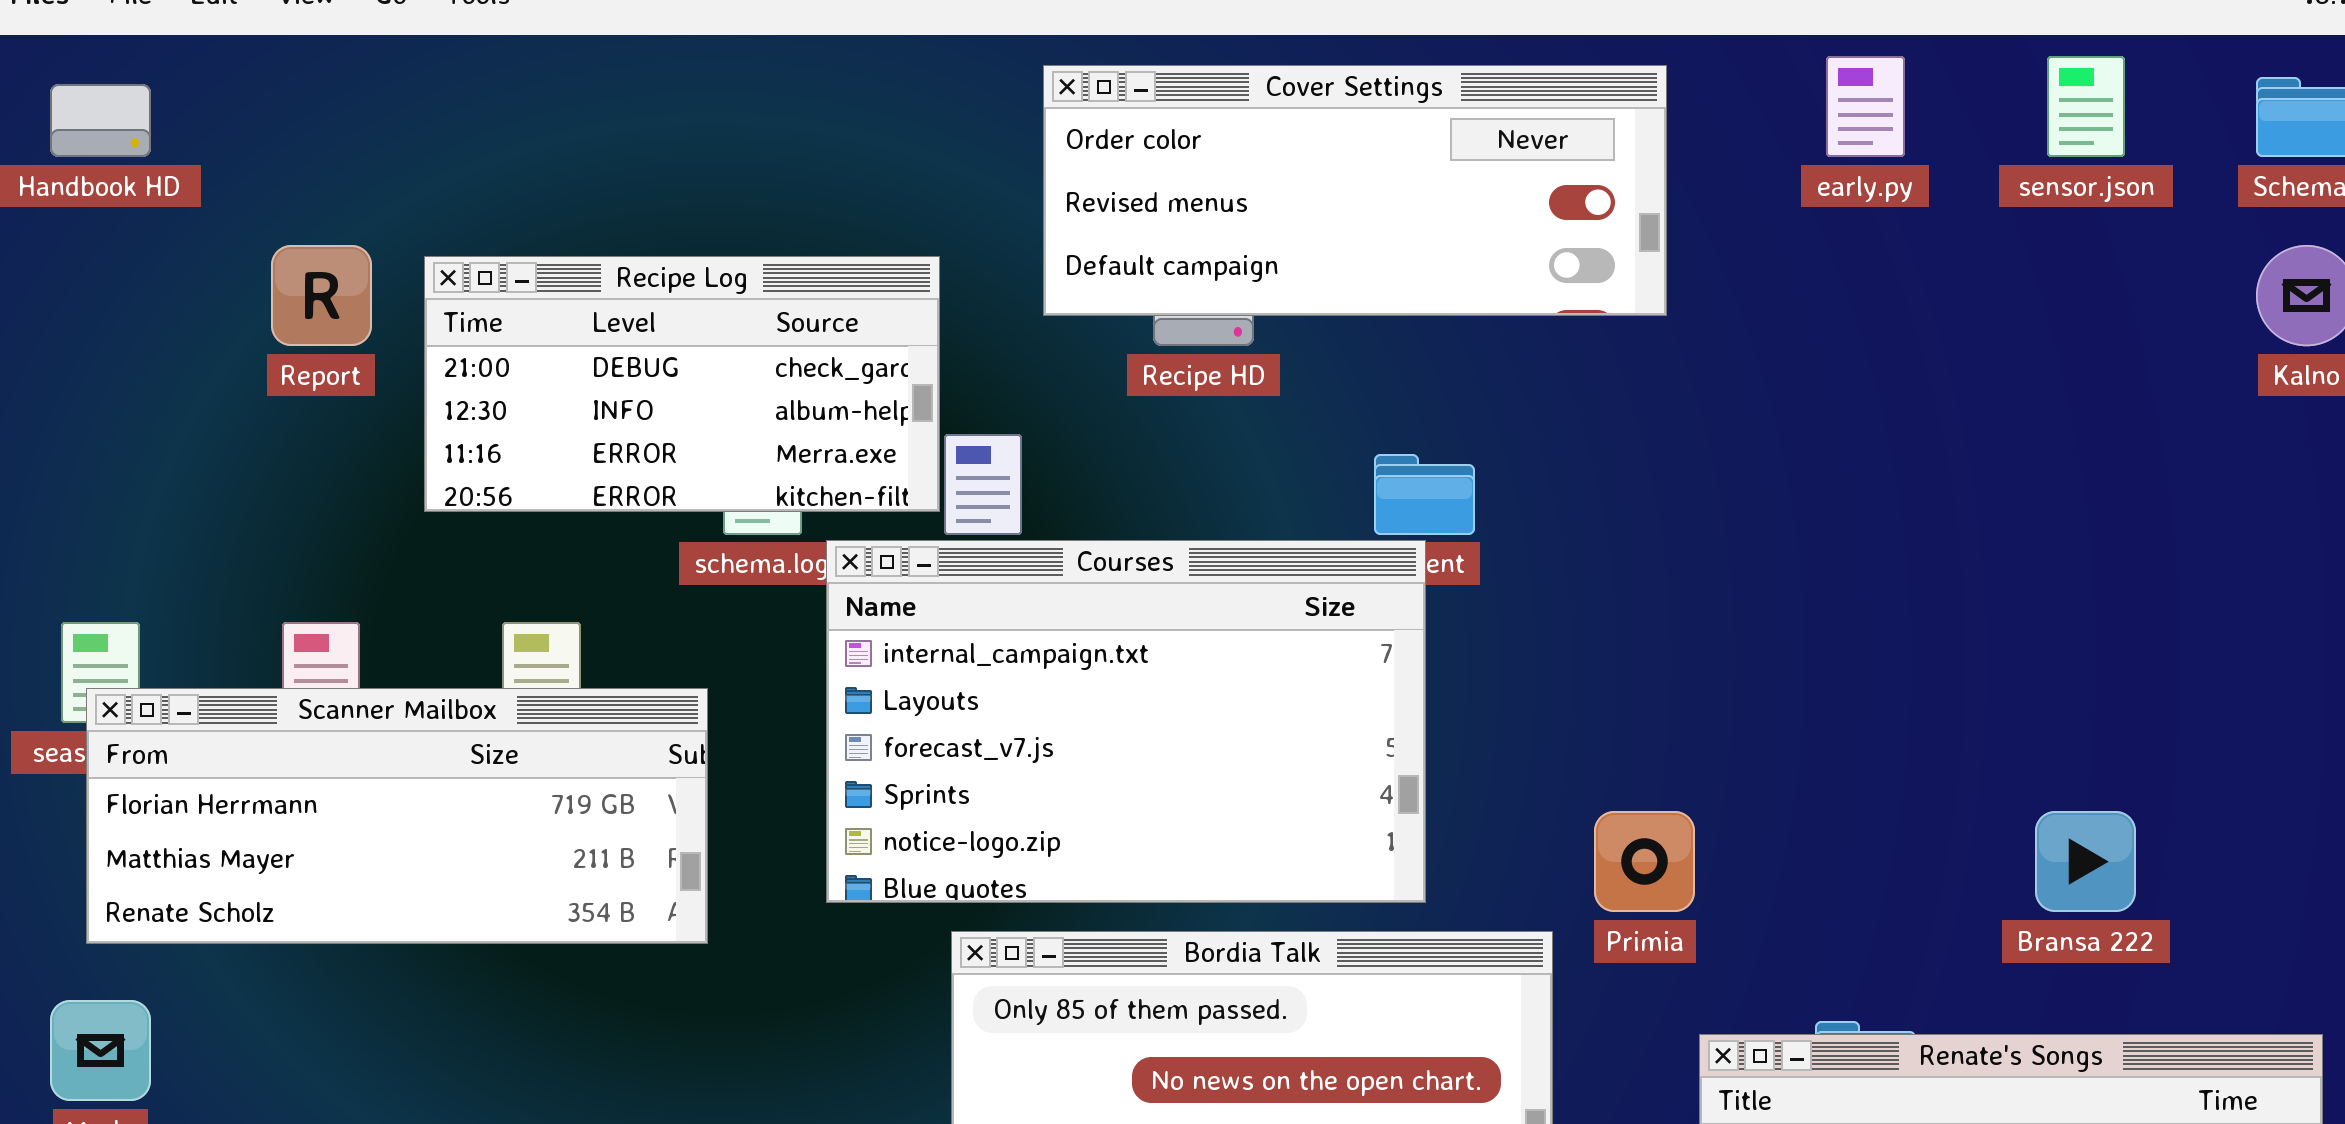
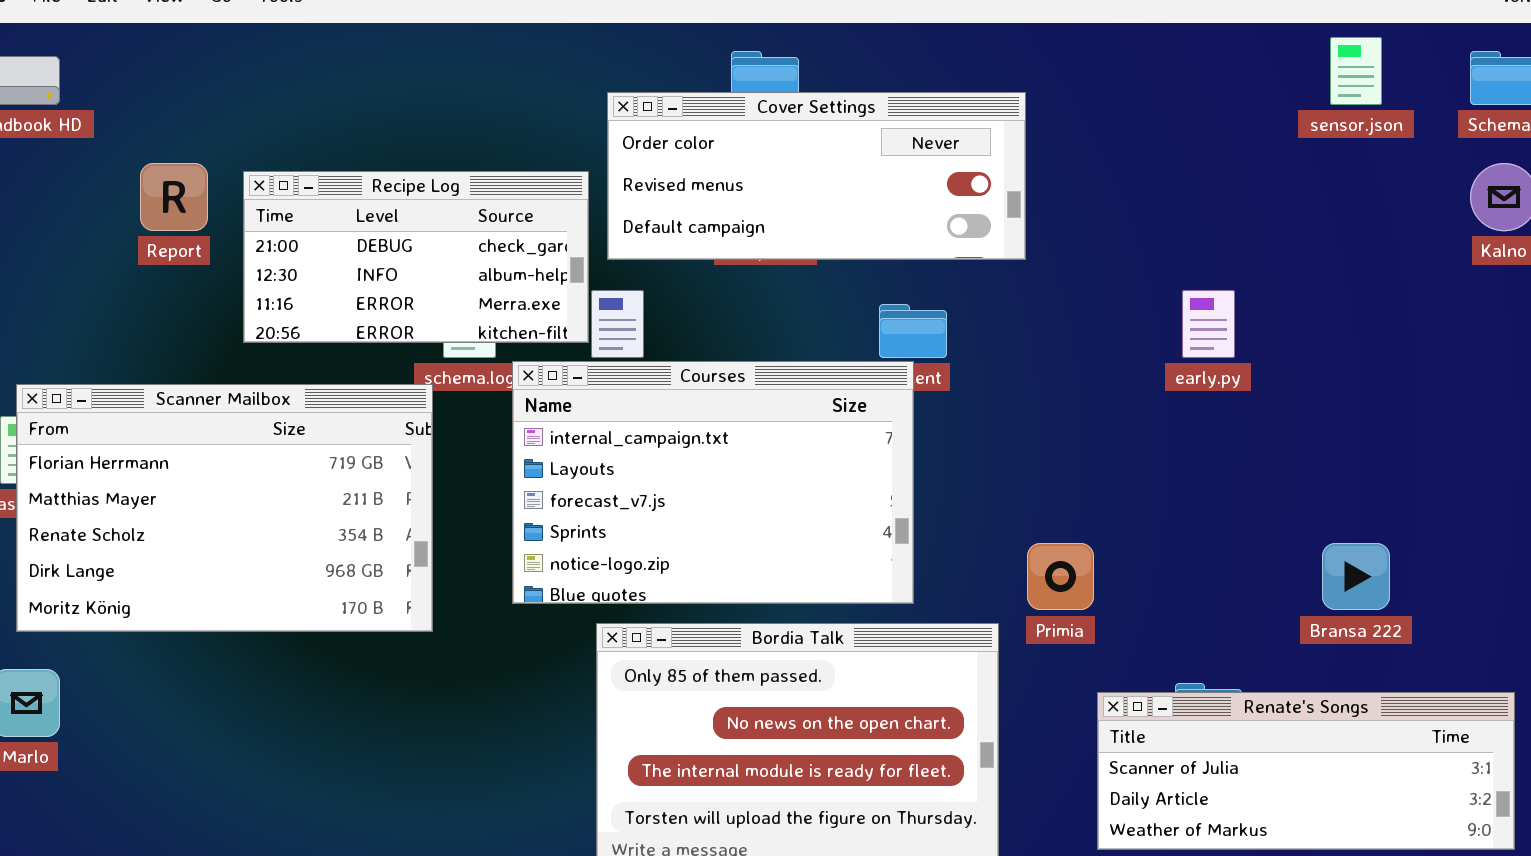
early.py: [1826,56,1905,157] -> [1182,290,1235,358], moved
Cover Settings: [1043,65,1667,316] -> [607,92,1026,260], moved
Scanner Mailbox: [86,688,708,944] -> [16,384,433,632], resized

